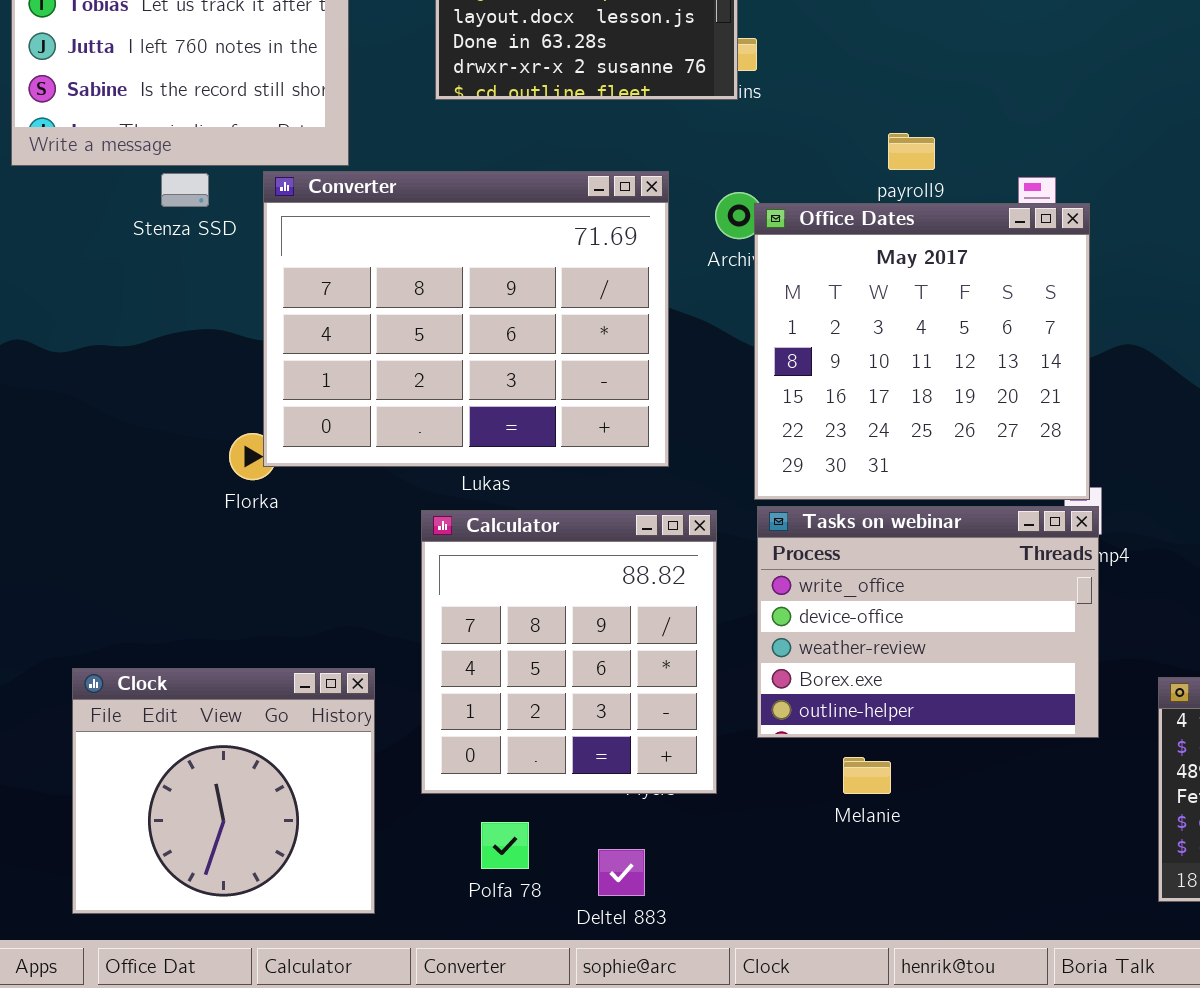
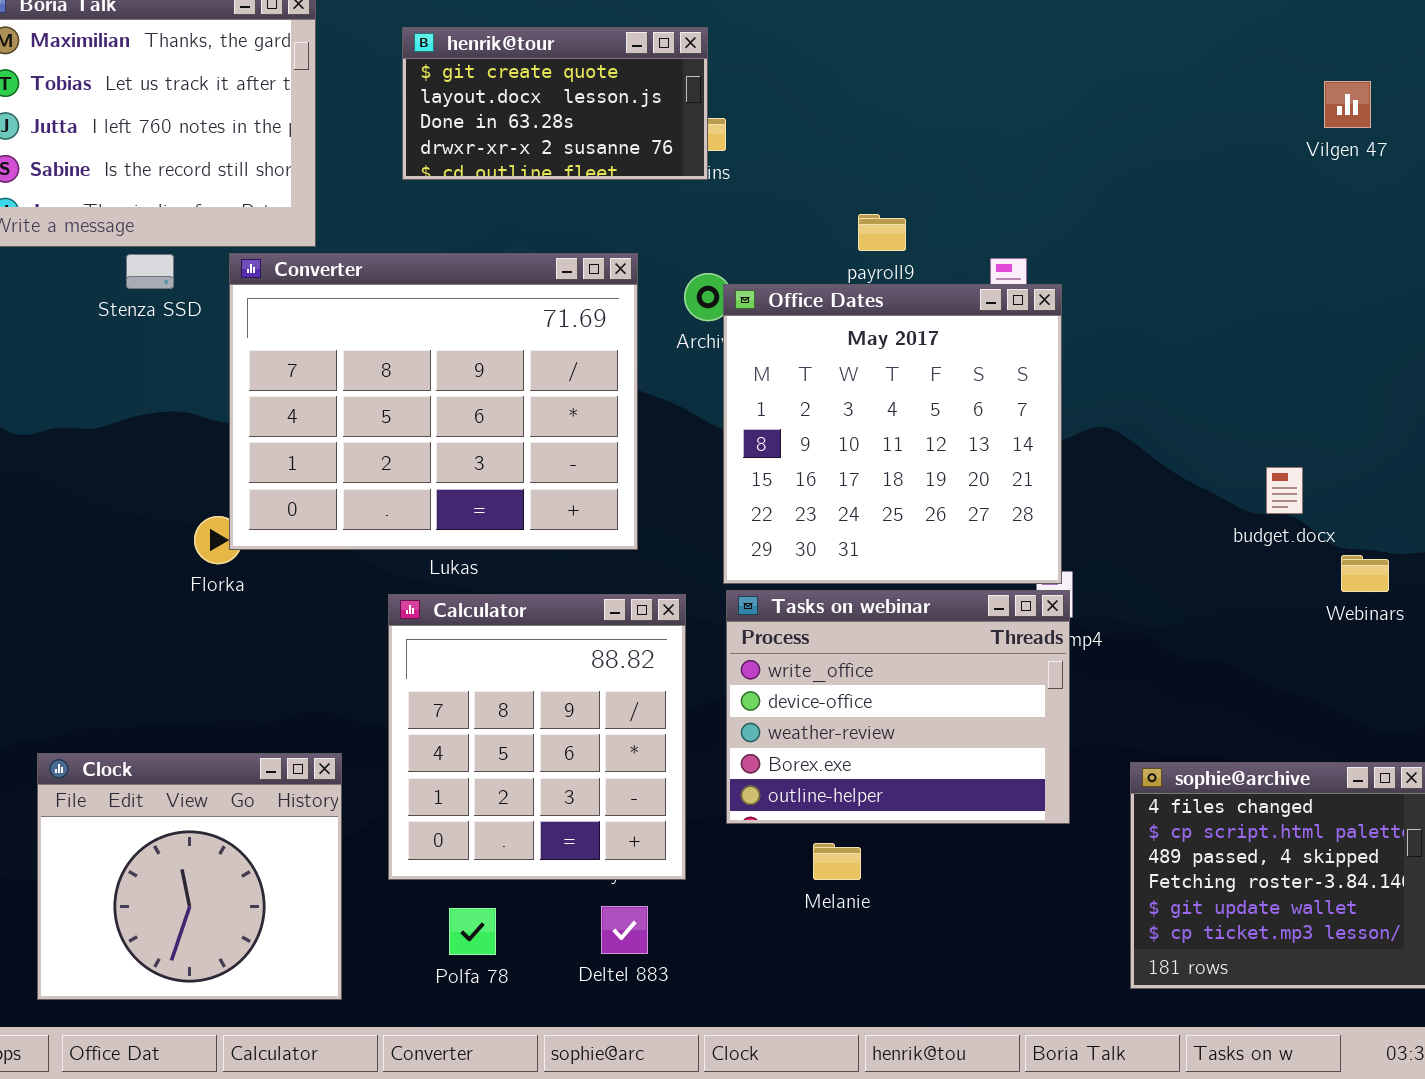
Deltel 883: [598,849,645,896] -> [601,906,648,954], moved

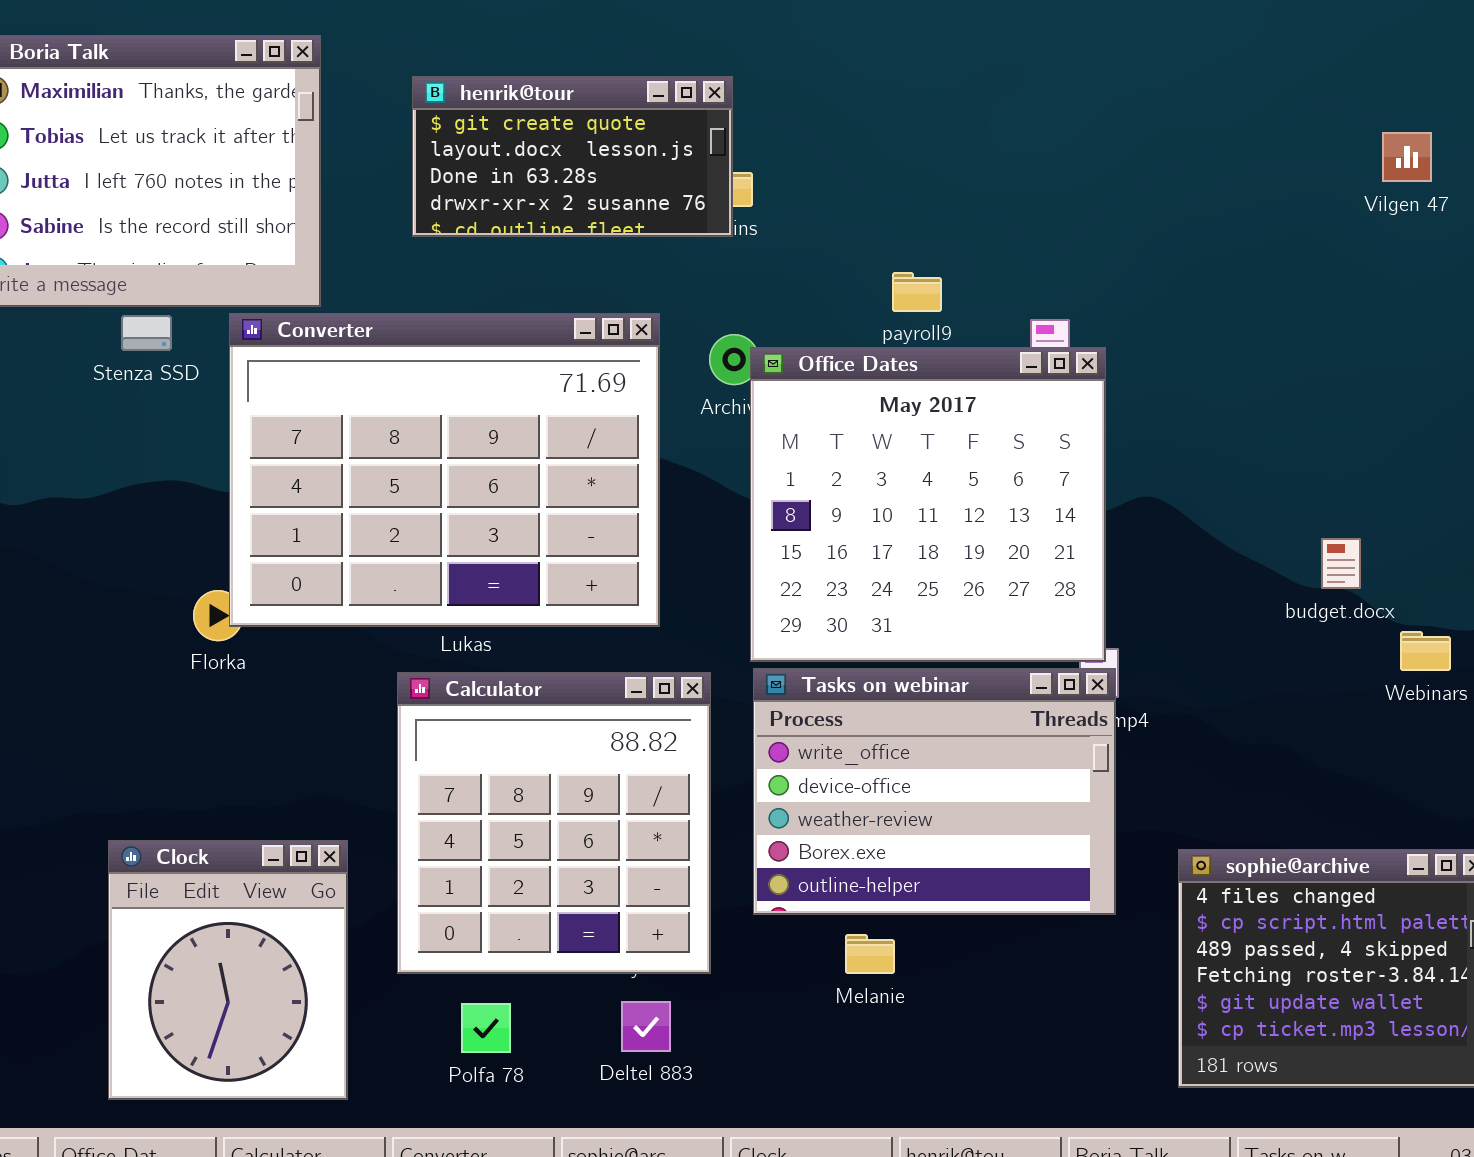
Clock: [37,753,342,1000] -> [108,840,348,1100], resized

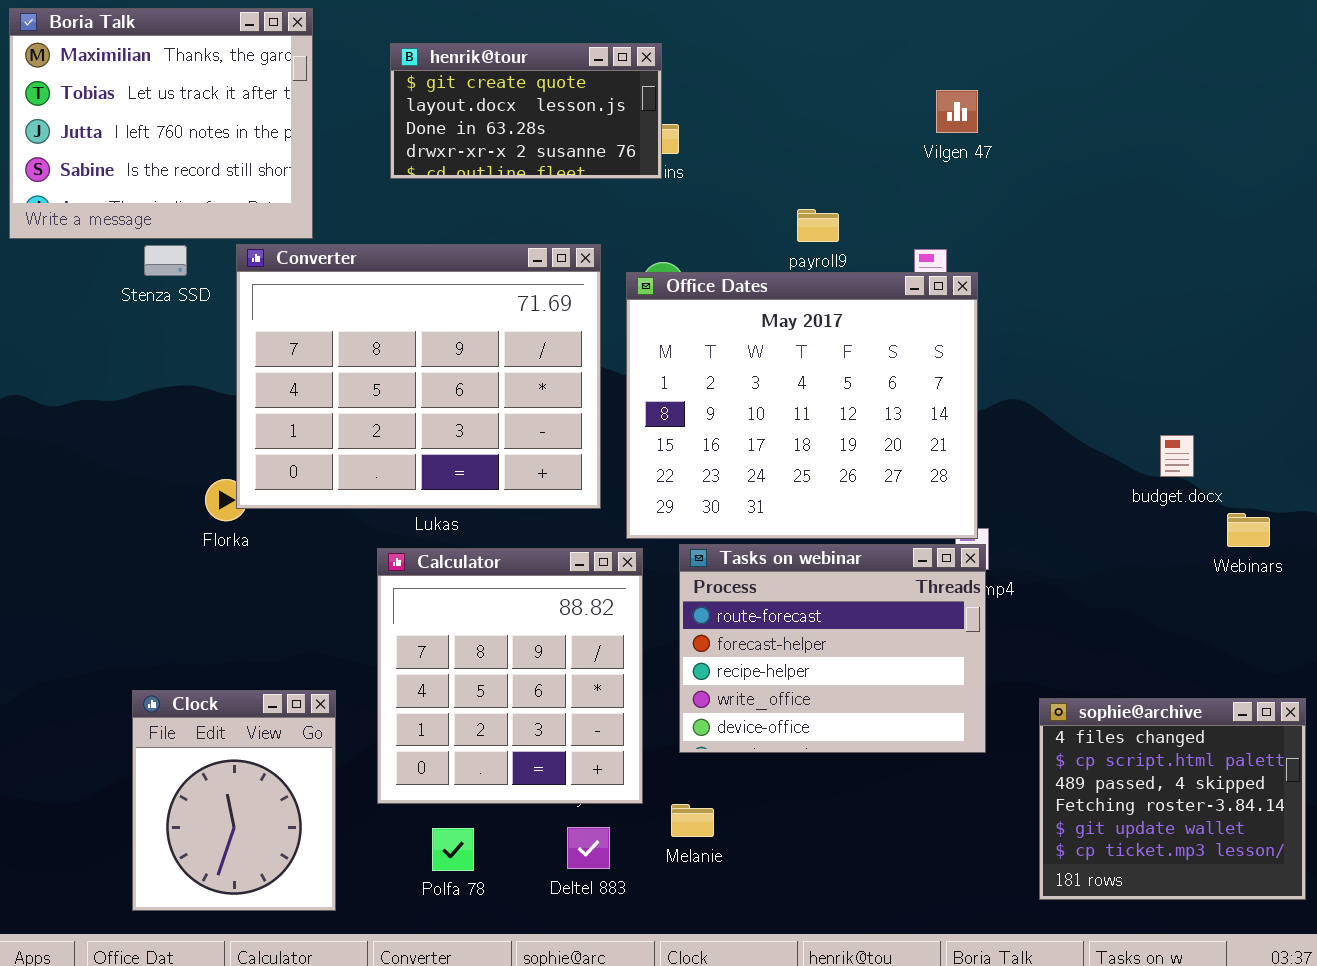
Vilgen 47: [1382,132,1432,182] -> [936,90,978,133], moved
Office Dates: [750,347,1106,662] -> [626,272,978,539], resized
Tasks on webinar: [753,668,1116,915] -> [679,544,986,753], scrolled up 3 rows
Melanie: [845,934,895,974] -> [671,804,714,837], moved

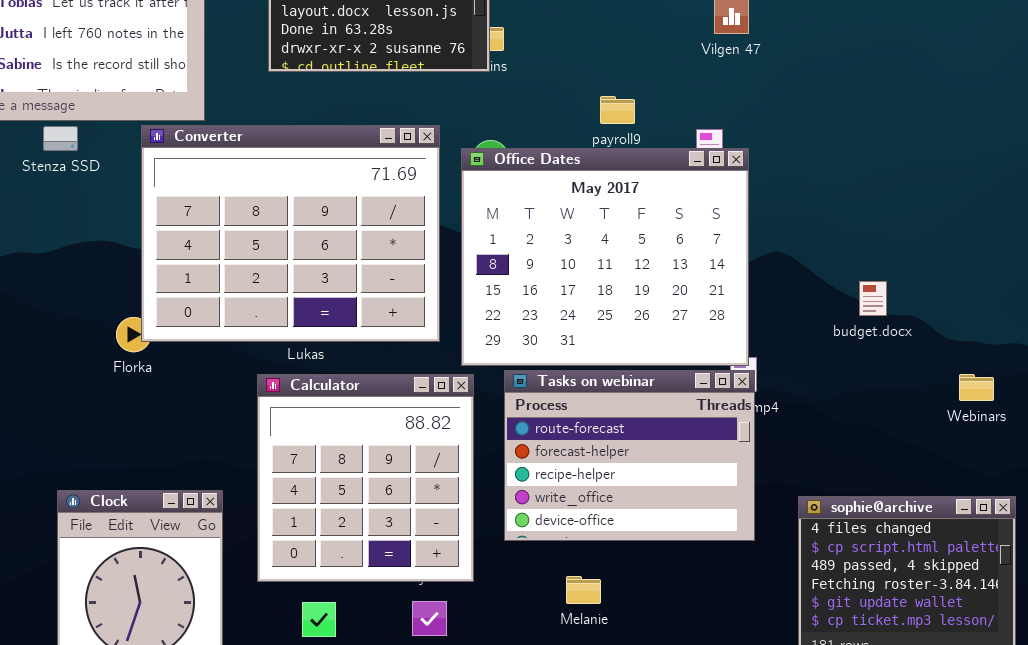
Stenza SSD: [144,245,187,276] -> [43,126,78,151], moved
budget.docx: [1160,435,1194,477] -> [859,281,887,316], moved
Webinars: [1227,513,1270,547] -> [959,374,994,401], moved
Melanie: [671,804,714,837] -> [566,576,601,604], moved

